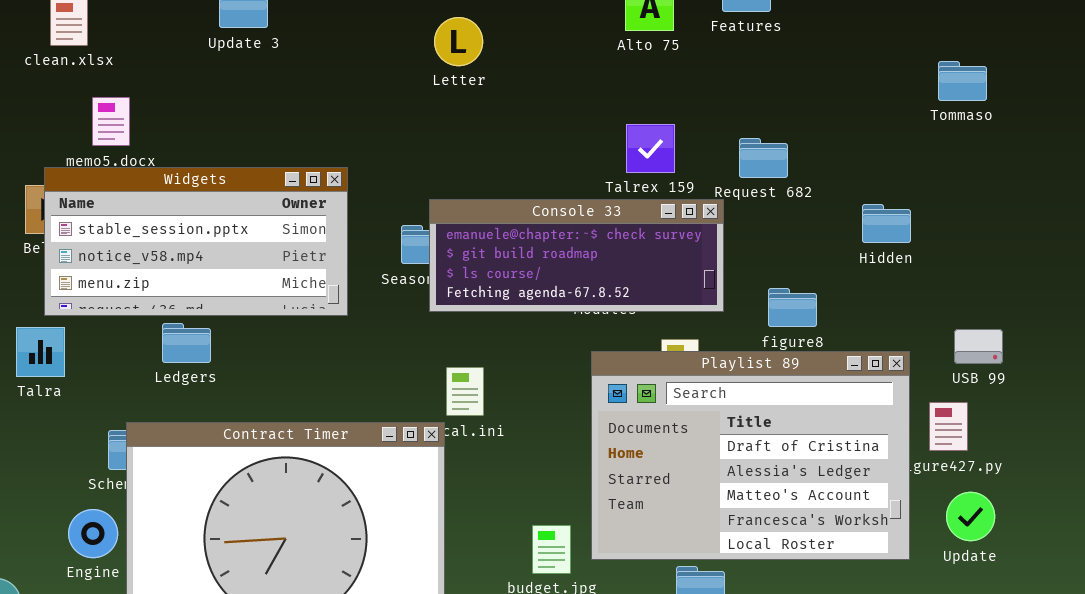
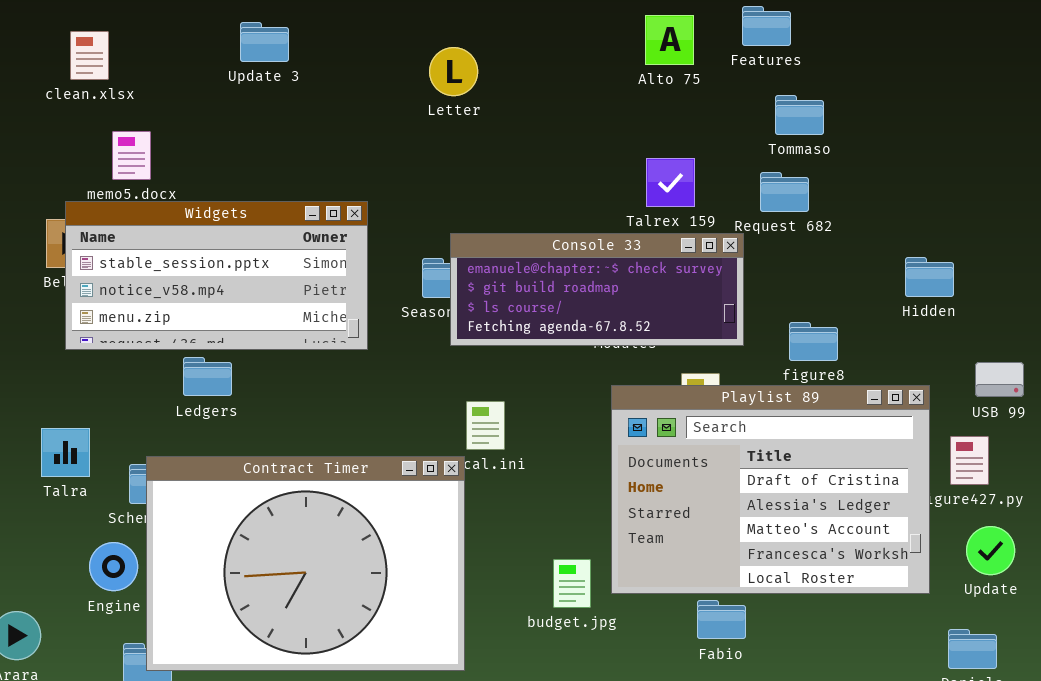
Letter: [434,17,483,66] -> [429,47,478,96], moved
Tommaso: [938,61,987,101] -> [775,95,824,135], moved
Hidden: [862,204,911,243] -> [905,257,954,297], moved
Talra: [16,327,65,377] -> [41,428,90,477], moved

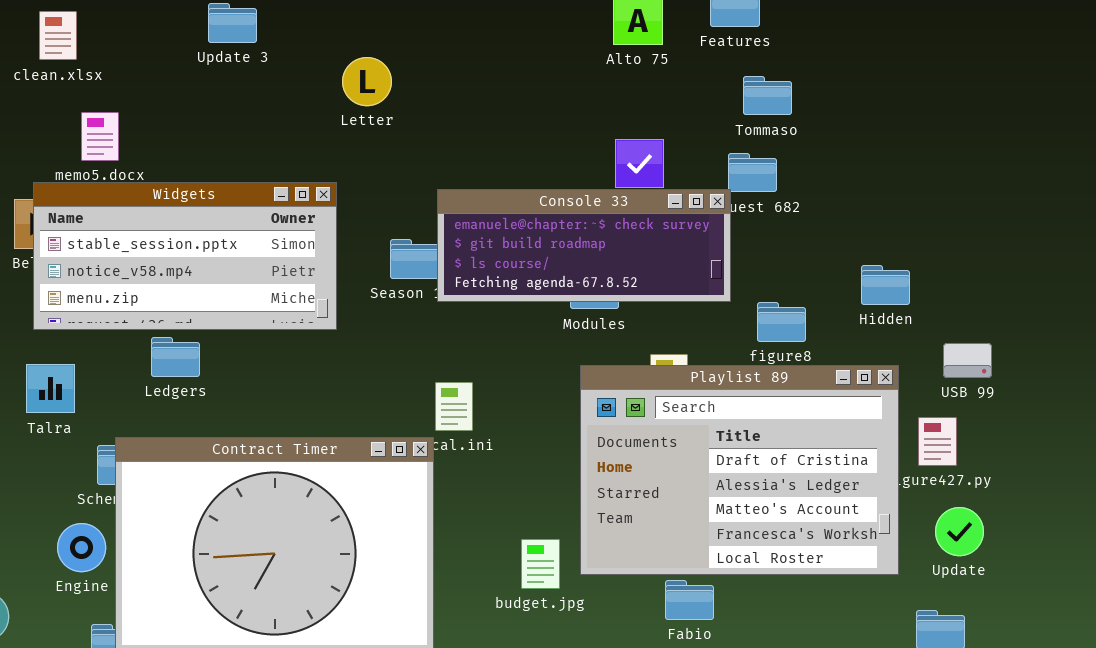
Letter: [429,47,478,96] -> [342,57,392,106], moved
Console 33: [450,233,744,346] -> [437,189,731,302], moved
Hidden: [905,257,954,297] -> [861,265,910,305], moved
Talra: [41,428,90,477] -> [26,364,75,413], moved

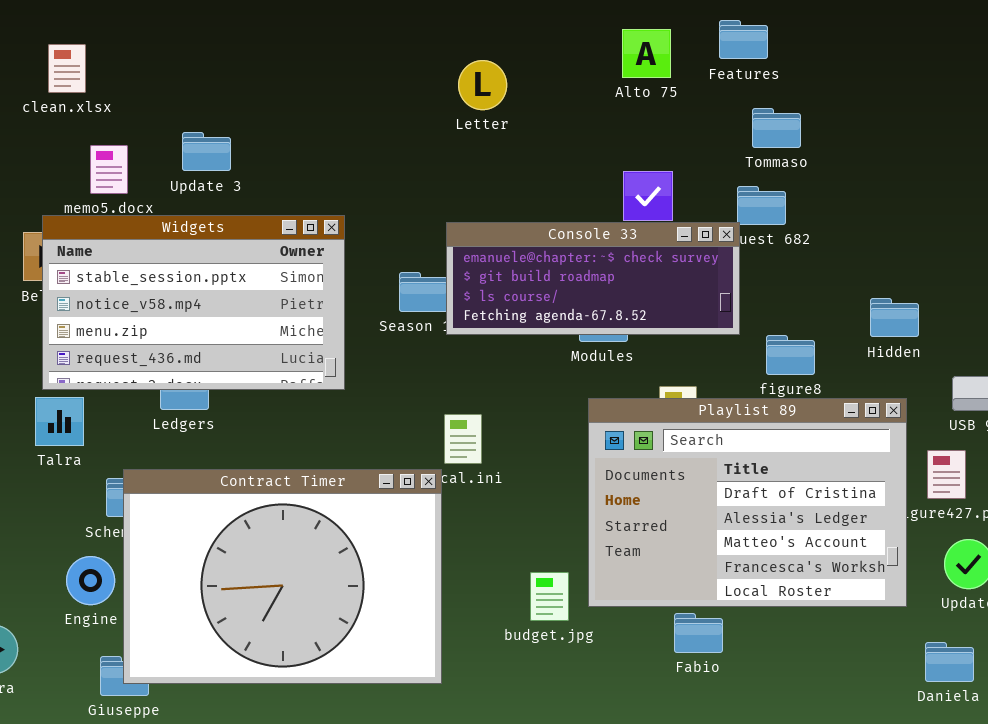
Update 3: [208,3,257,43] -> [182,132,231,171], moved
Letter: [342,57,392,106] -> [458,60,507,110], moved
Widgets: [33,182,337,330] -> [42,215,345,390], resized

